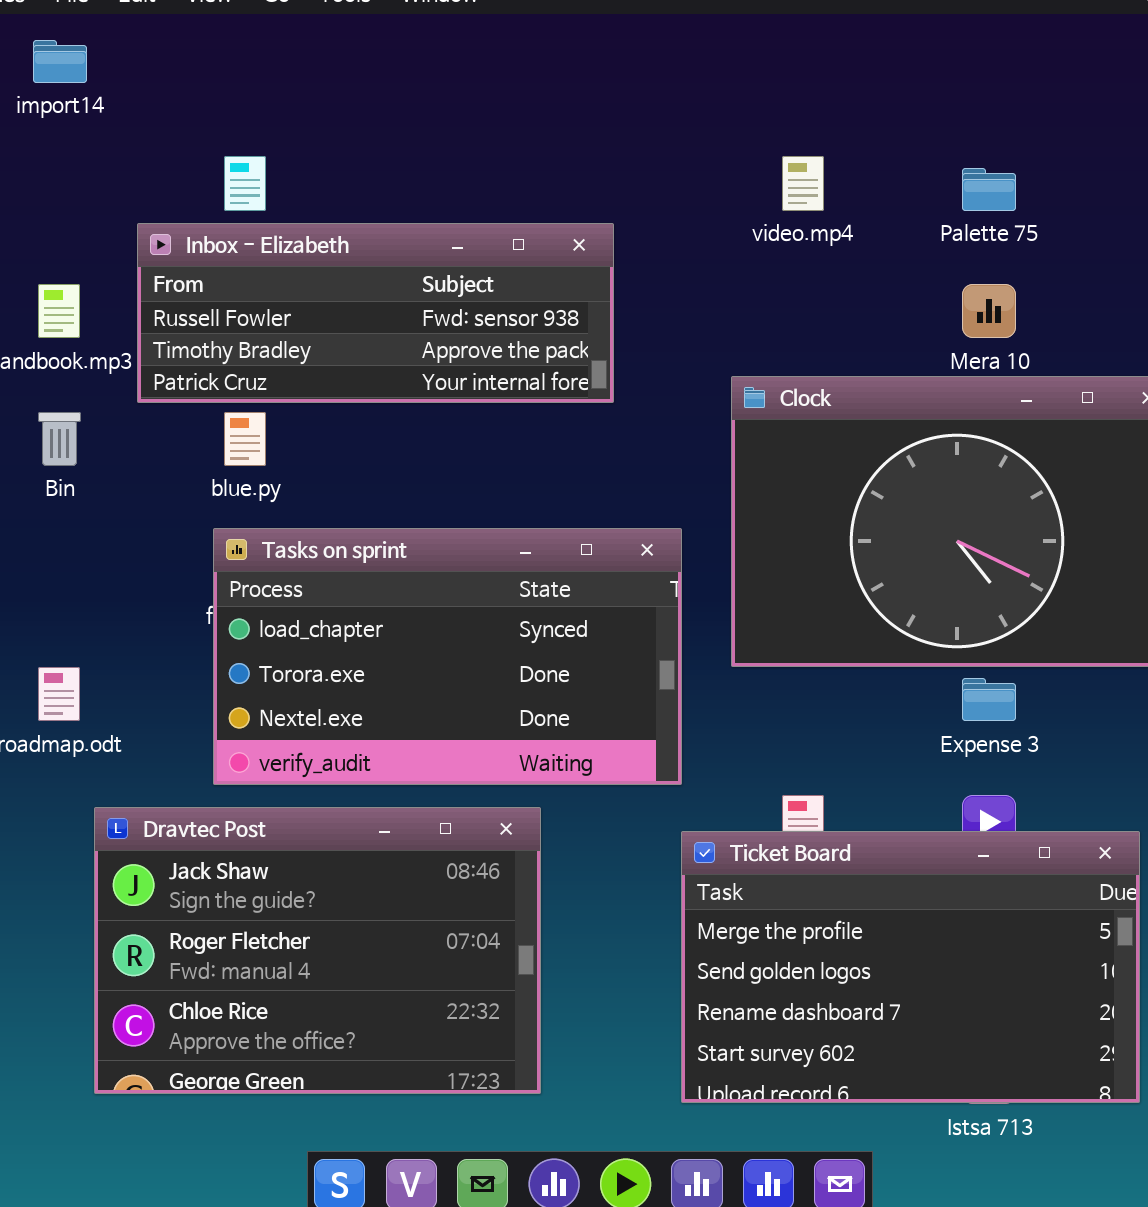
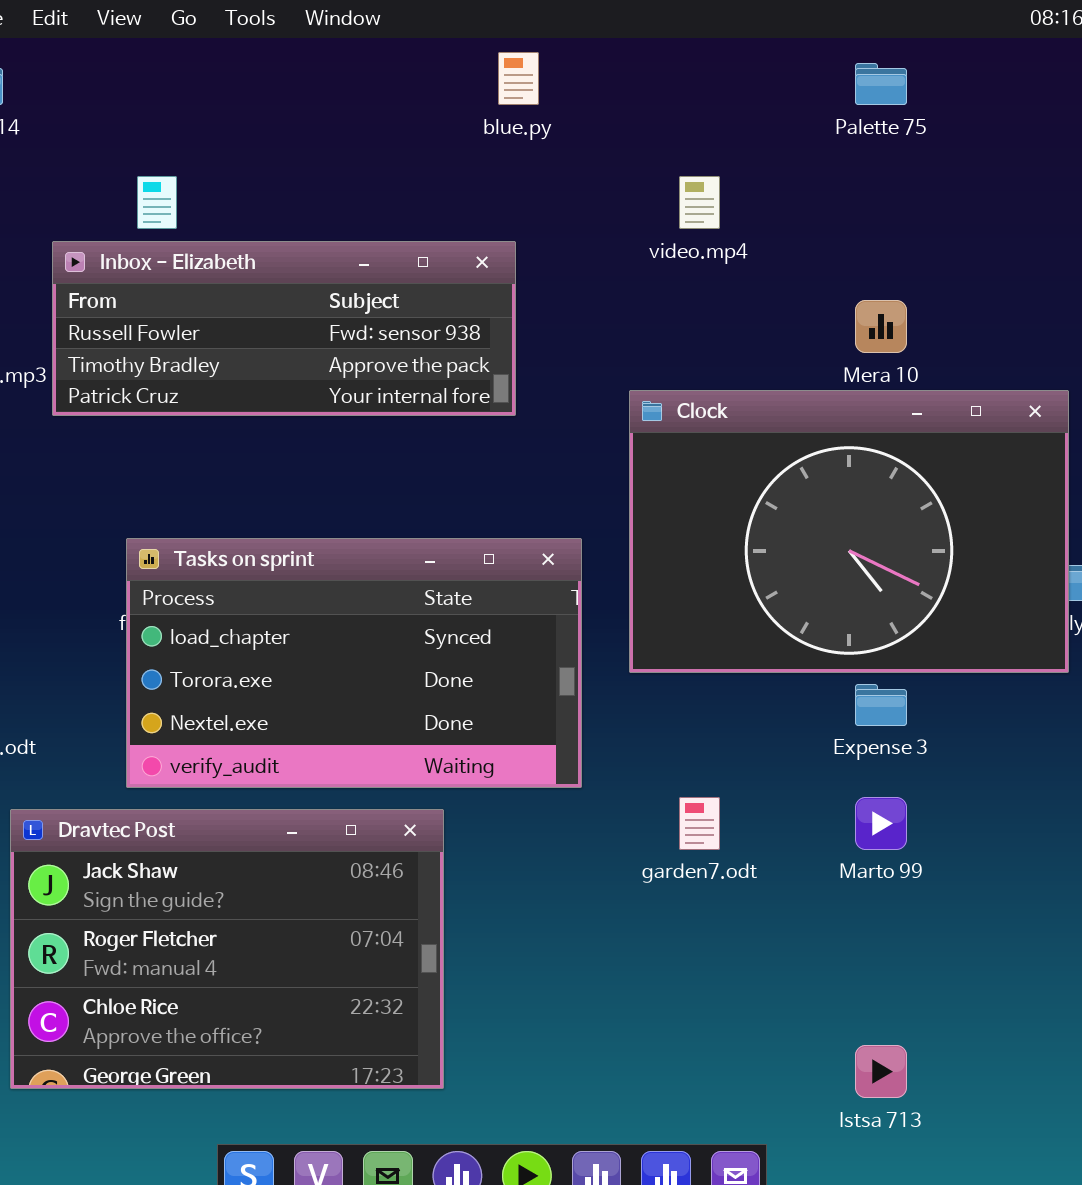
Palette 75: [962,168,1016,211] -> [855,63,907,105], moved
blue.py: [224,412,266,466] -> [498,52,539,105], moved
Ticket Board: [681,831,1140,1103] -> none, closed

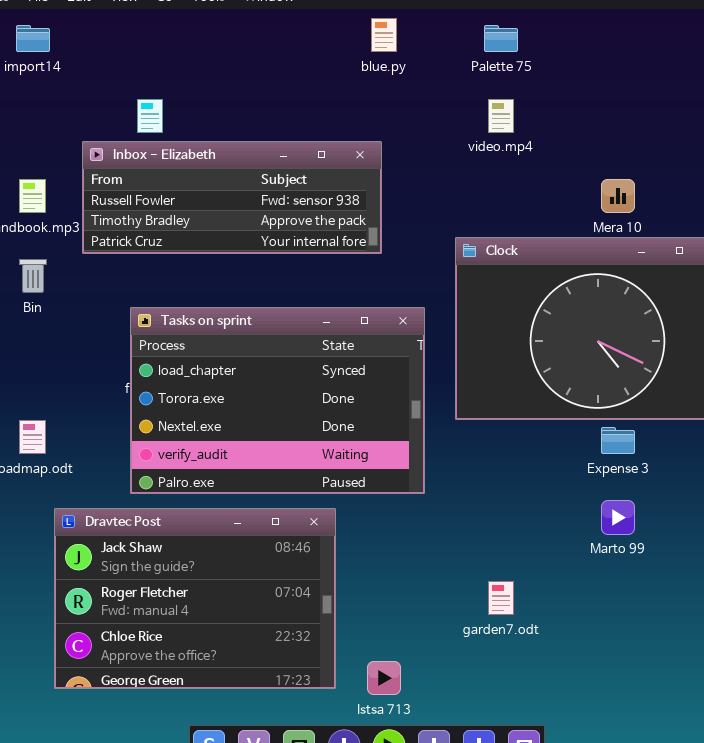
Palette 75: [855,63,907,105] -> [484,25,518,52], moved
Tasks on sprint: [126,538,582,788] -> [130,307,425,494], resized
garden7.odt: [679,797,720,850] -> [488,581,514,615], moved
Istsa 713: [855,1045,907,1098] -> [367,661,401,695], moved

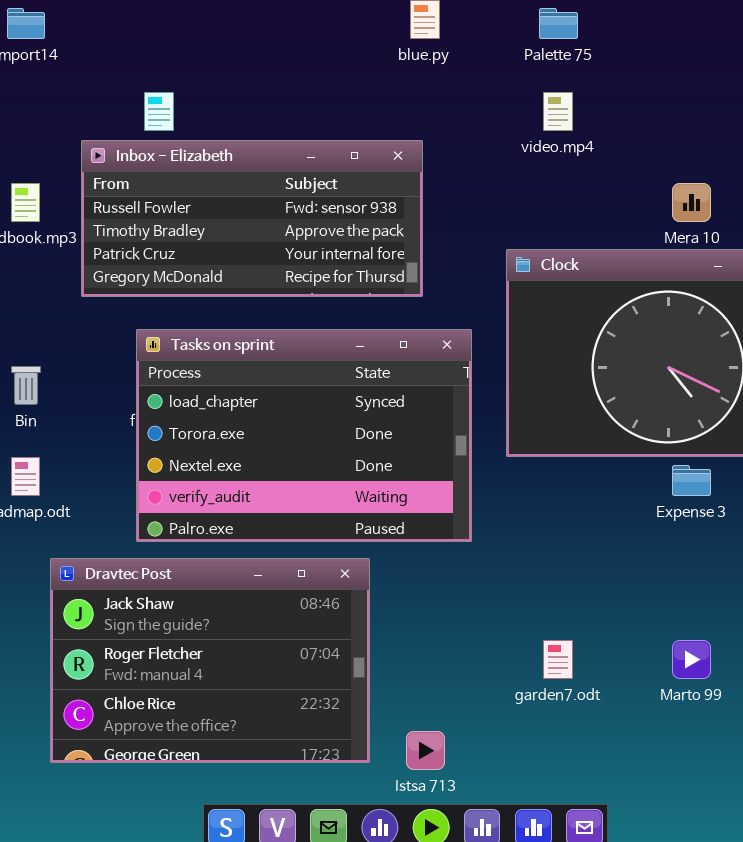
Inbox - Elizabeth: [82,141,382,254] -> [81,140,423,297], resized
Bin: [19,259,47,293] -> [11,366,41,405], moved
Marto 99: [601,500,635,535] -> [672,640,711,679], moved

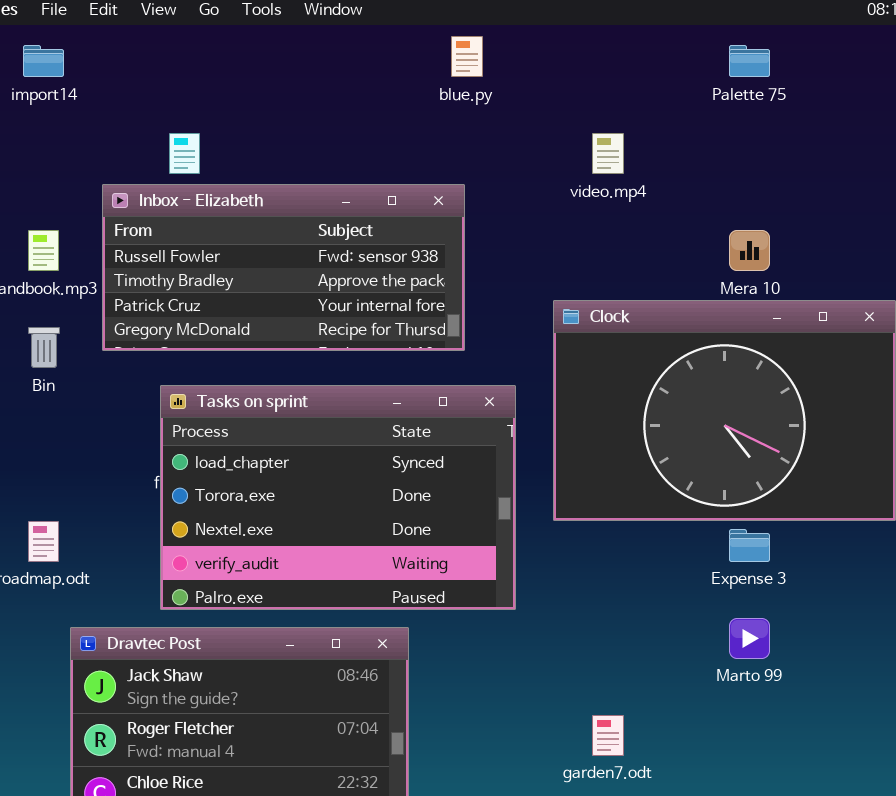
Palette 75: [539,8,578,39] -> [729,45,770,77], moved
Bin: [11,366,41,405] -> [28,327,60,368], moved
Marto 99: [672,640,711,679] -> [729,618,770,659], moved

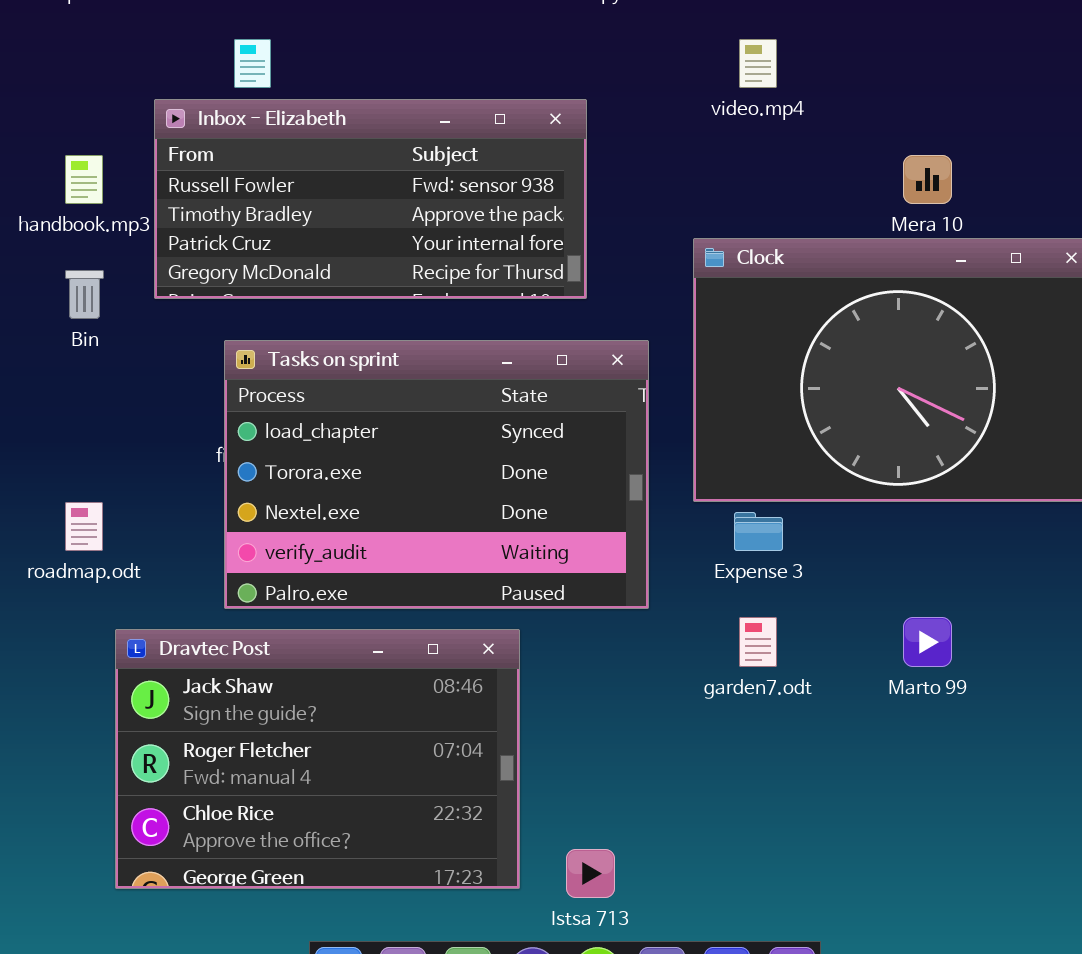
Expense 3: [729,529,770,562] -> [734,512,783,551], moved
garden7.odt: [592,715,624,756] -> [739,617,777,667], moved

